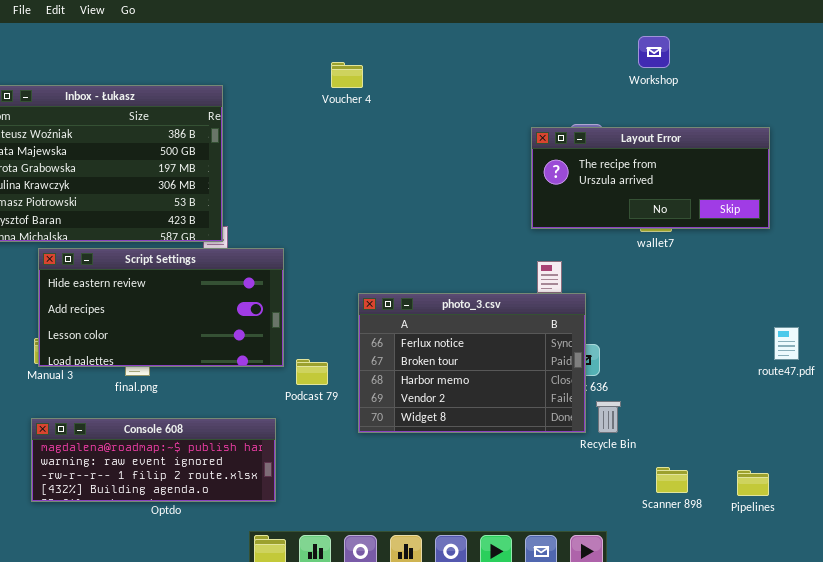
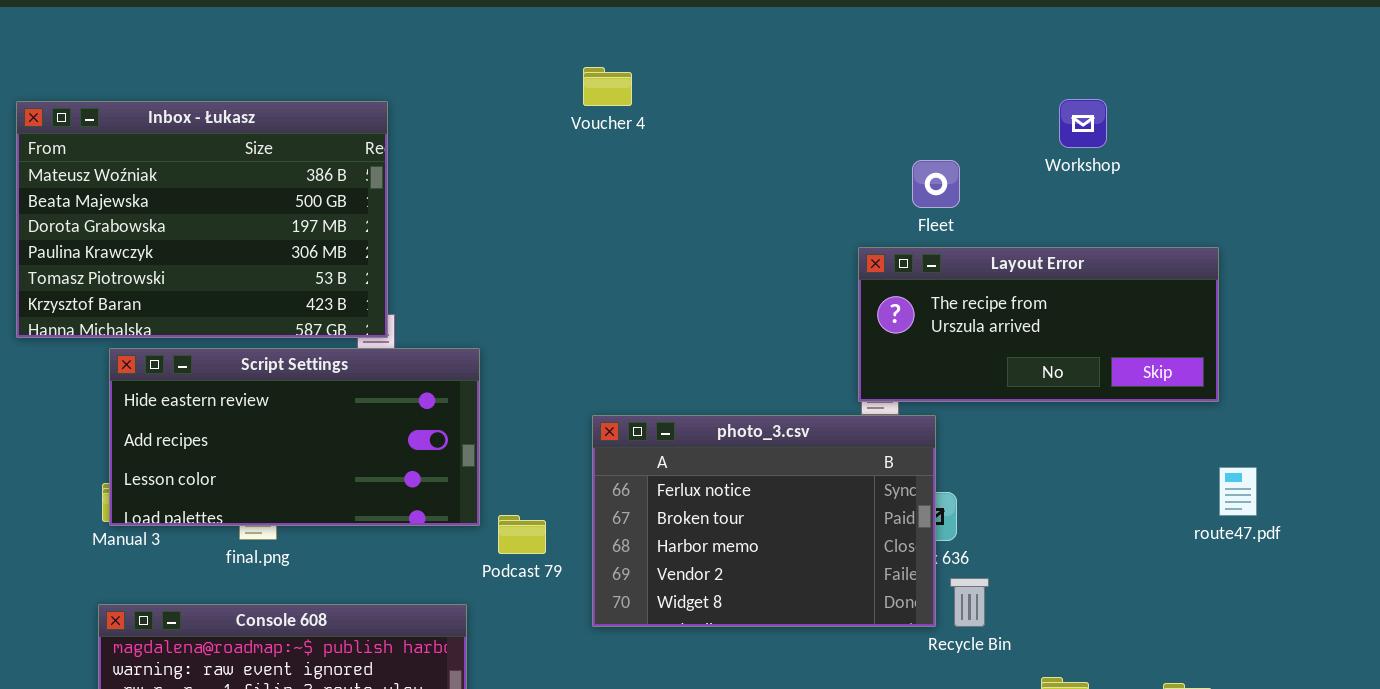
Workshop: [638,36,670,68] -> [1059,99,1107,148], moved
Voucher 4: [331,62,363,88] -> [583,67,632,106], moved
Layout Error: [531,127,770,229] -> [858,247,1219,402], moved

